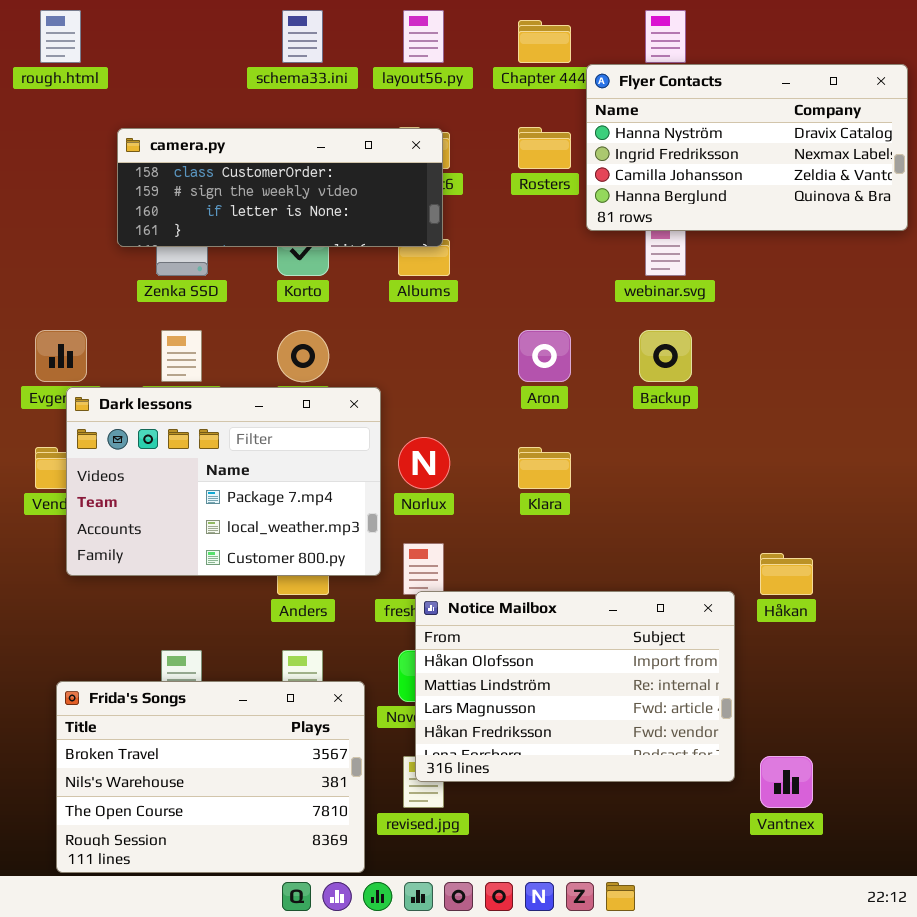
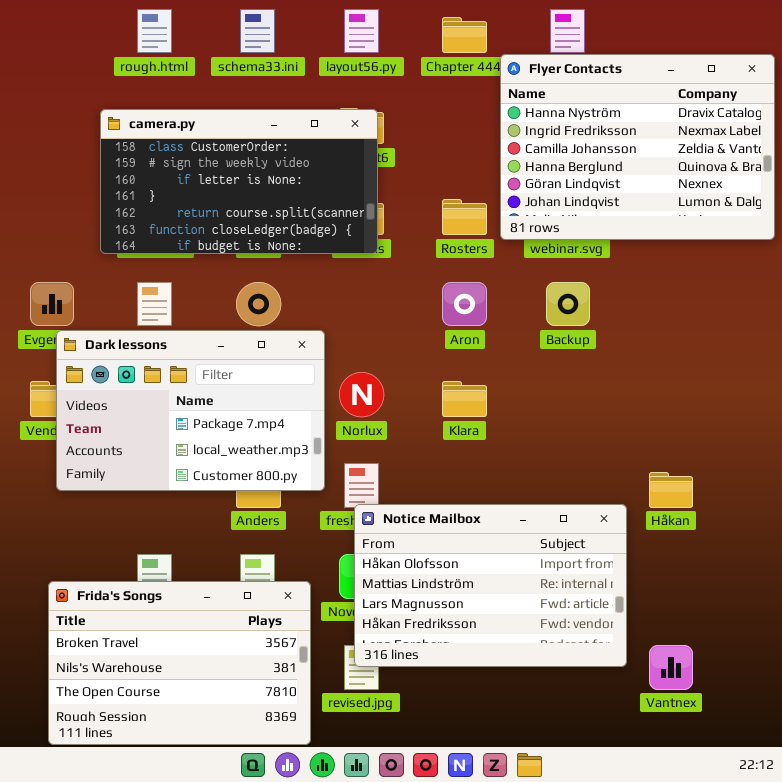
rough.html: [40,10,81,63] -> [137,9,172,53], moved
Flyer Contacts: [586,64,908,231] -> [500,54,775,240], resized
Rosters: [518,127,571,169] -> [442,199,487,235], moved
camera.py: [117,128,443,247] -> [100,109,378,254], resized

